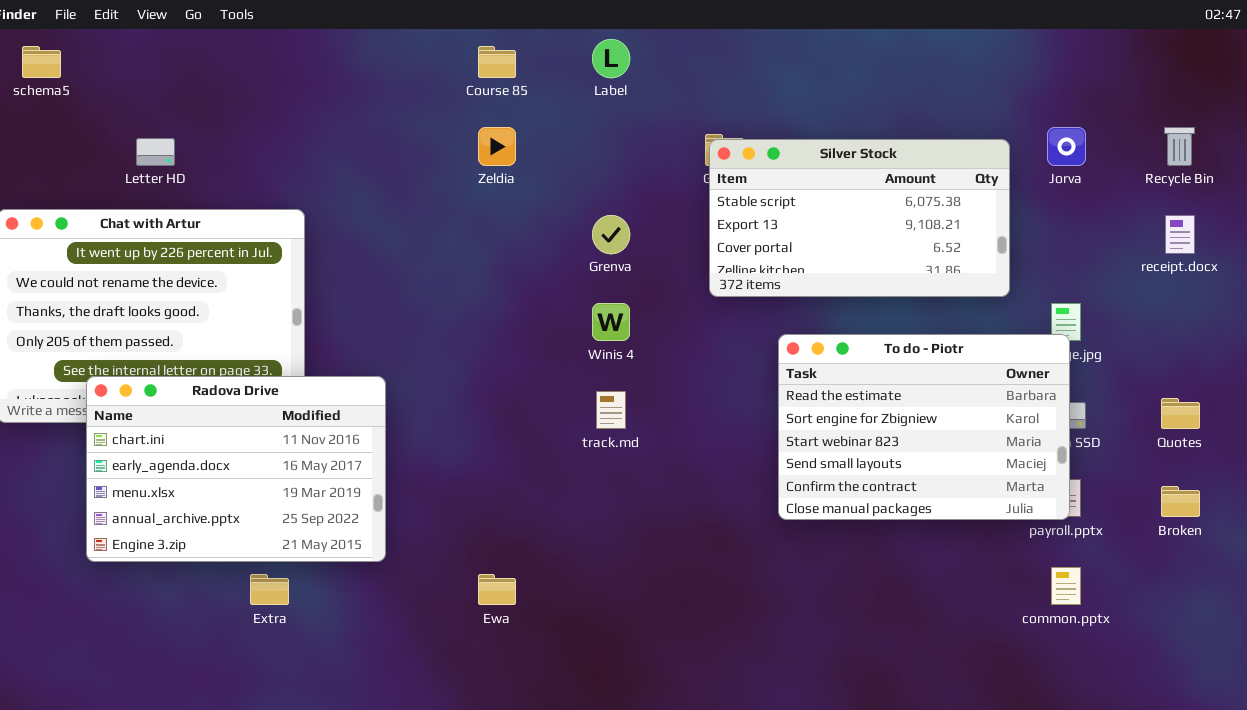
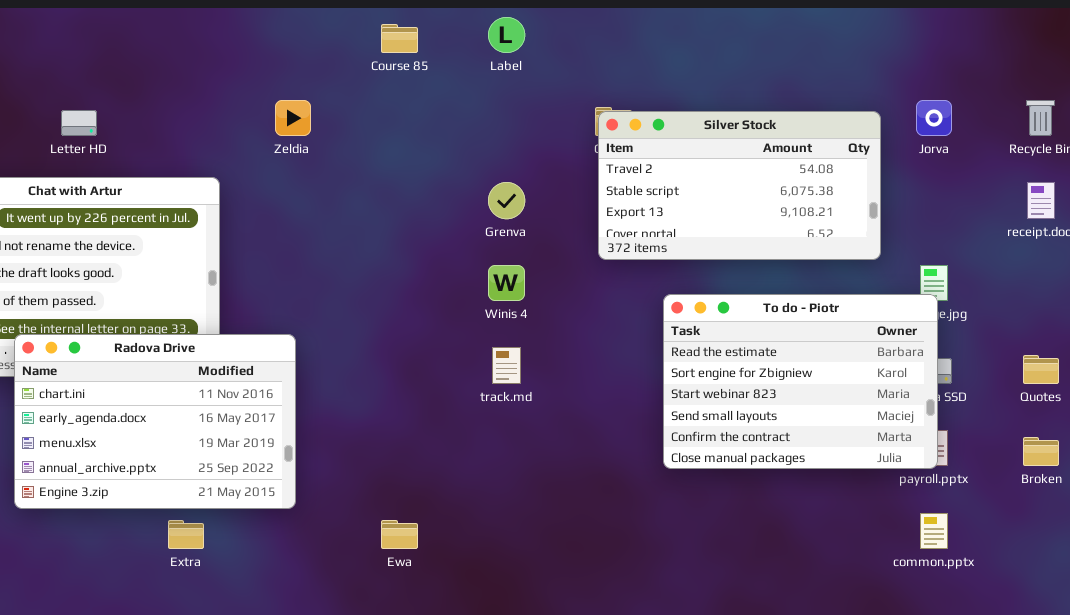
Zeldia: [478,127,516,166] -> [275,100,311,136], moved
Silver Stock: [709,139,1010,297] -> [598,111,881,260], scrolled up 1 row

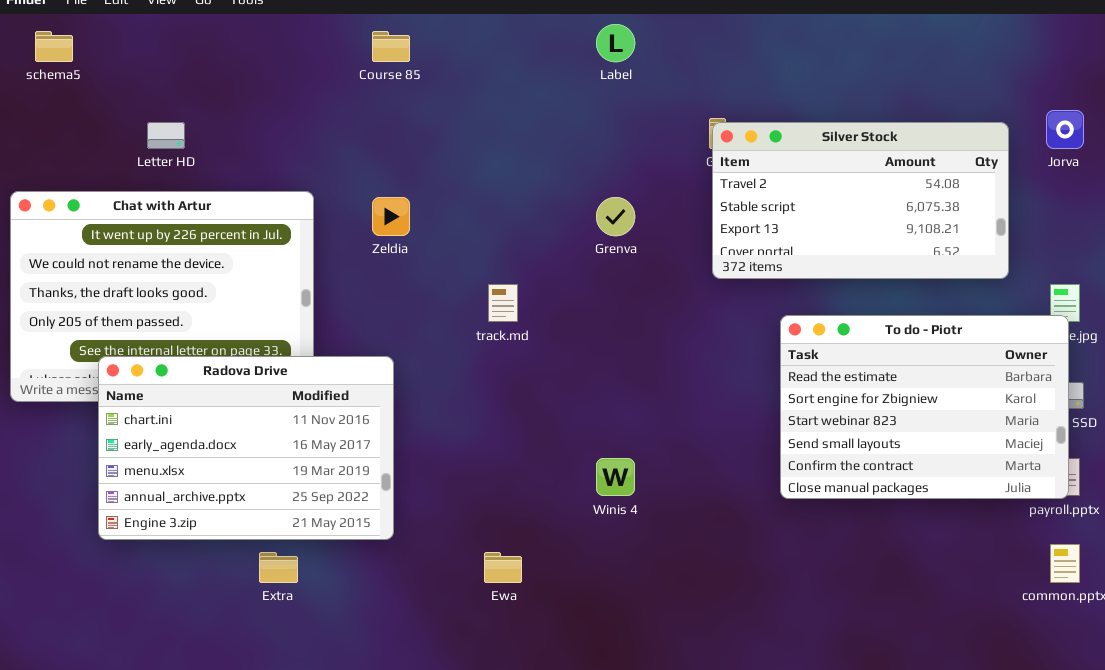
Course 85: [381,24,418,53] -> [372,31,410,62], moved
Zeldia: [275,100,311,136] -> [372,197,410,236], moved
Winis 4: [488,265,525,301] -> [596,458,635,496], moved
track.md: [492,347,521,384] -> [488,284,518,322], moved

